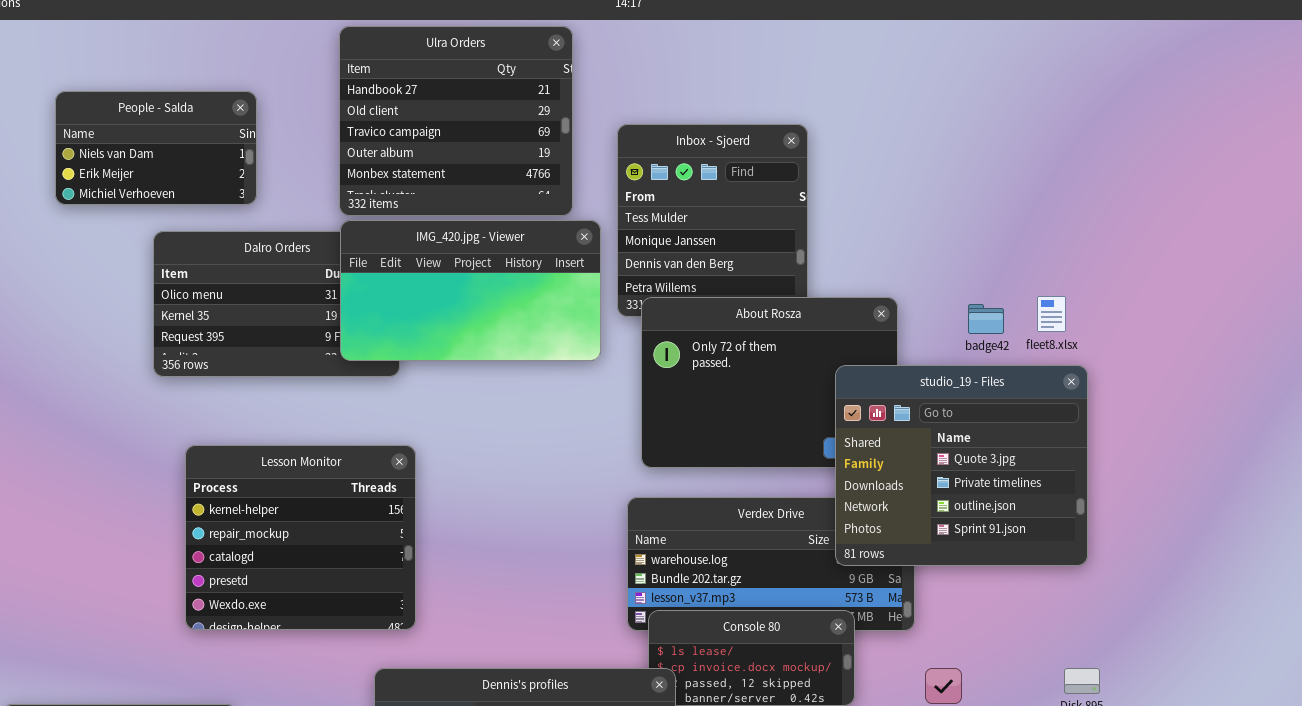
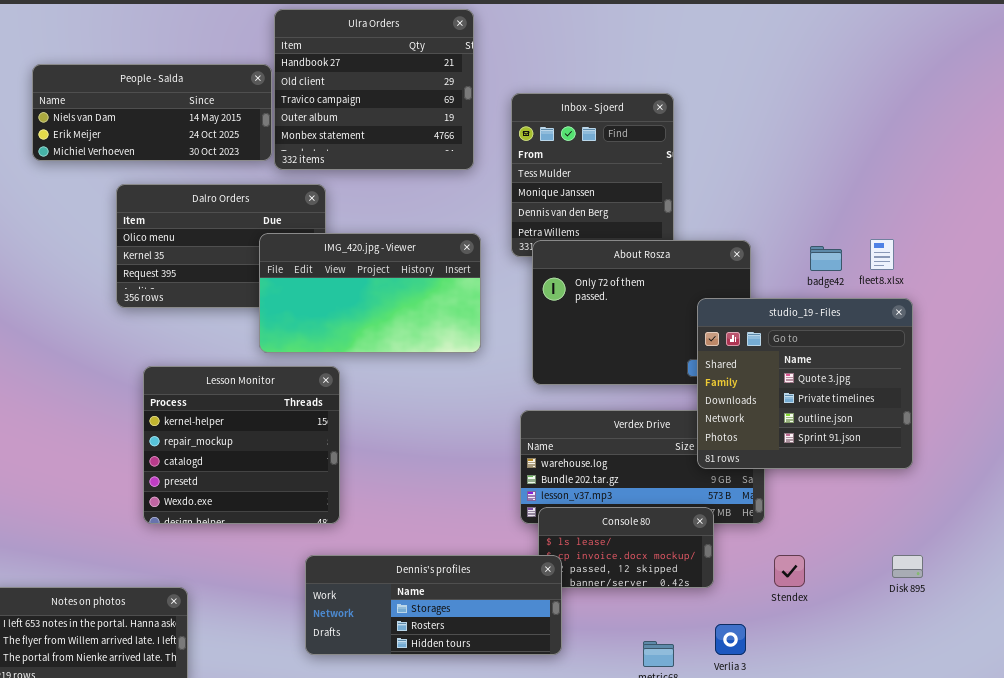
People - Salda: [55,91,257,205] -> [32,64,272,161], resized
IMG_420.jpg - Viewer: [340,220,601,361] -> [259,233,481,353], moved

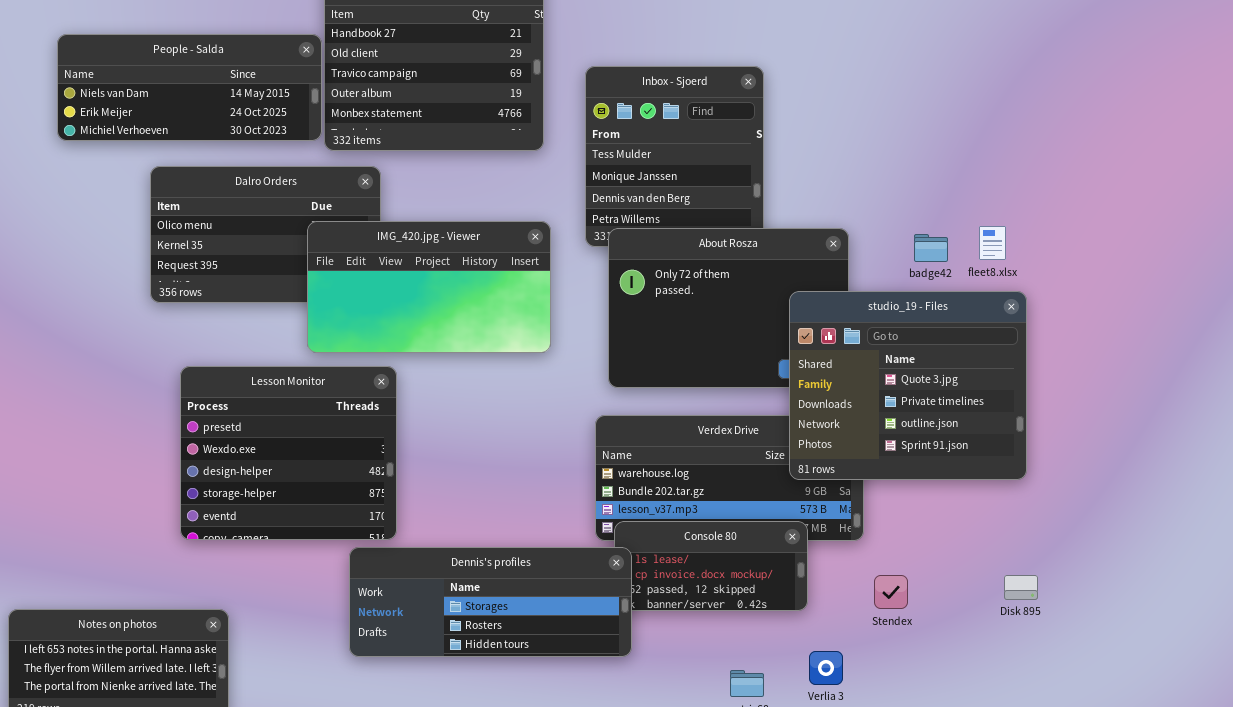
Lesson Monitor: [143,366,340,524] -> [180,366,397,540], scrolled down 3 rows
Dennis's profiles: [305,555,562,655] -> [349,547,632,657], moved

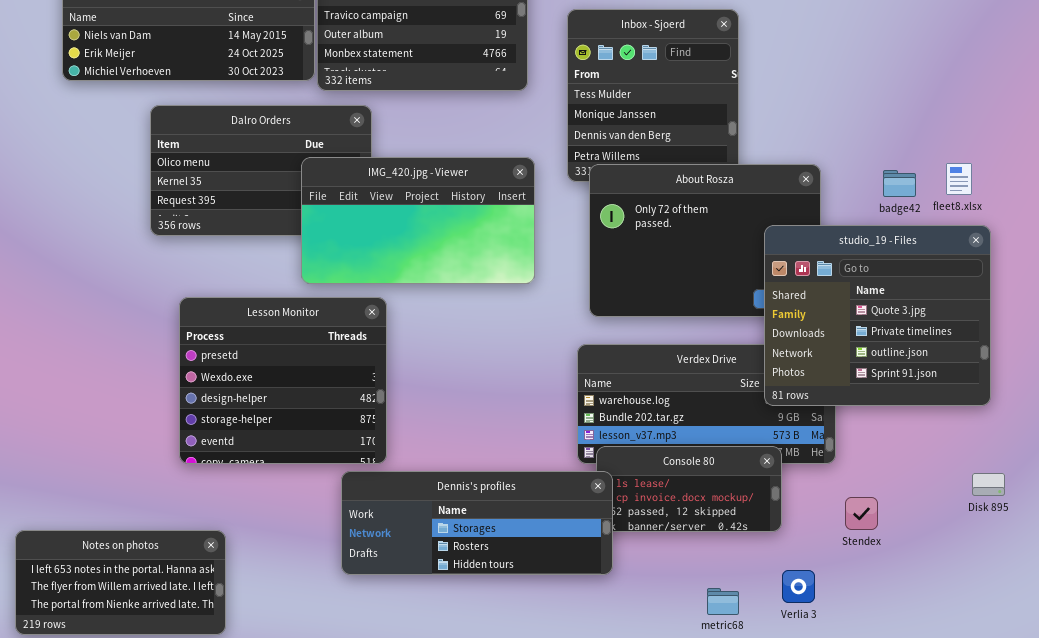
Disk 895: [1004,575,1038,600] -> [972,473,1005,496], moved

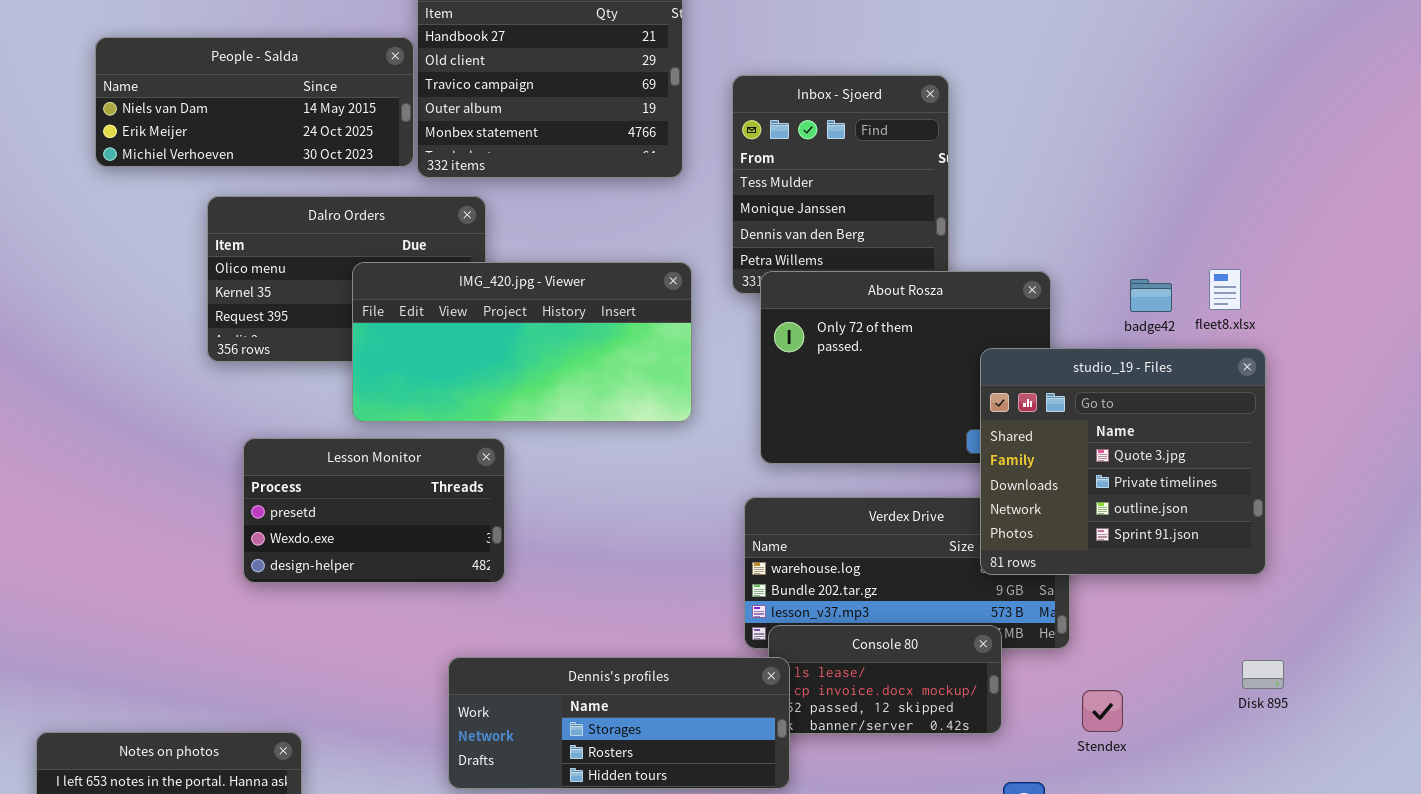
IMG_420.jpg - Viewer: [301,157,535,284] -> [352,262,692,422], resized
Lesson Monitor: [179,297,387,464] -> [243,438,505,583], resized

